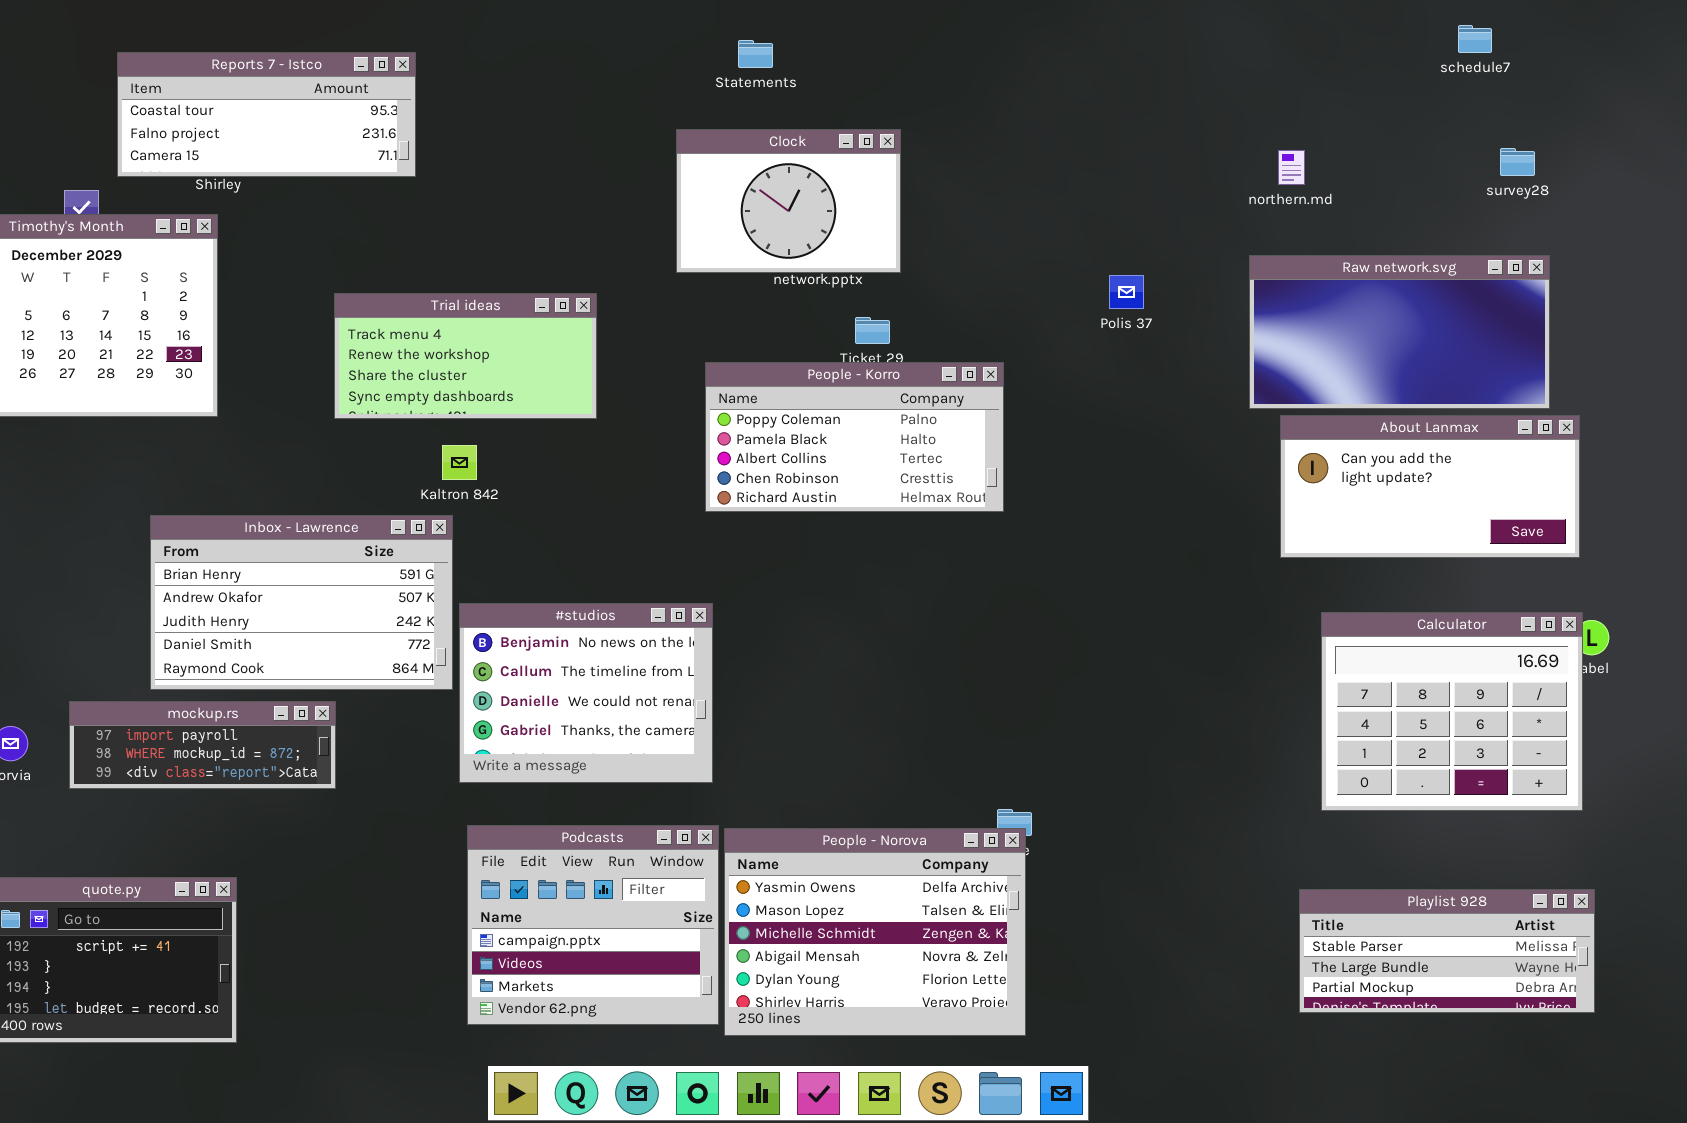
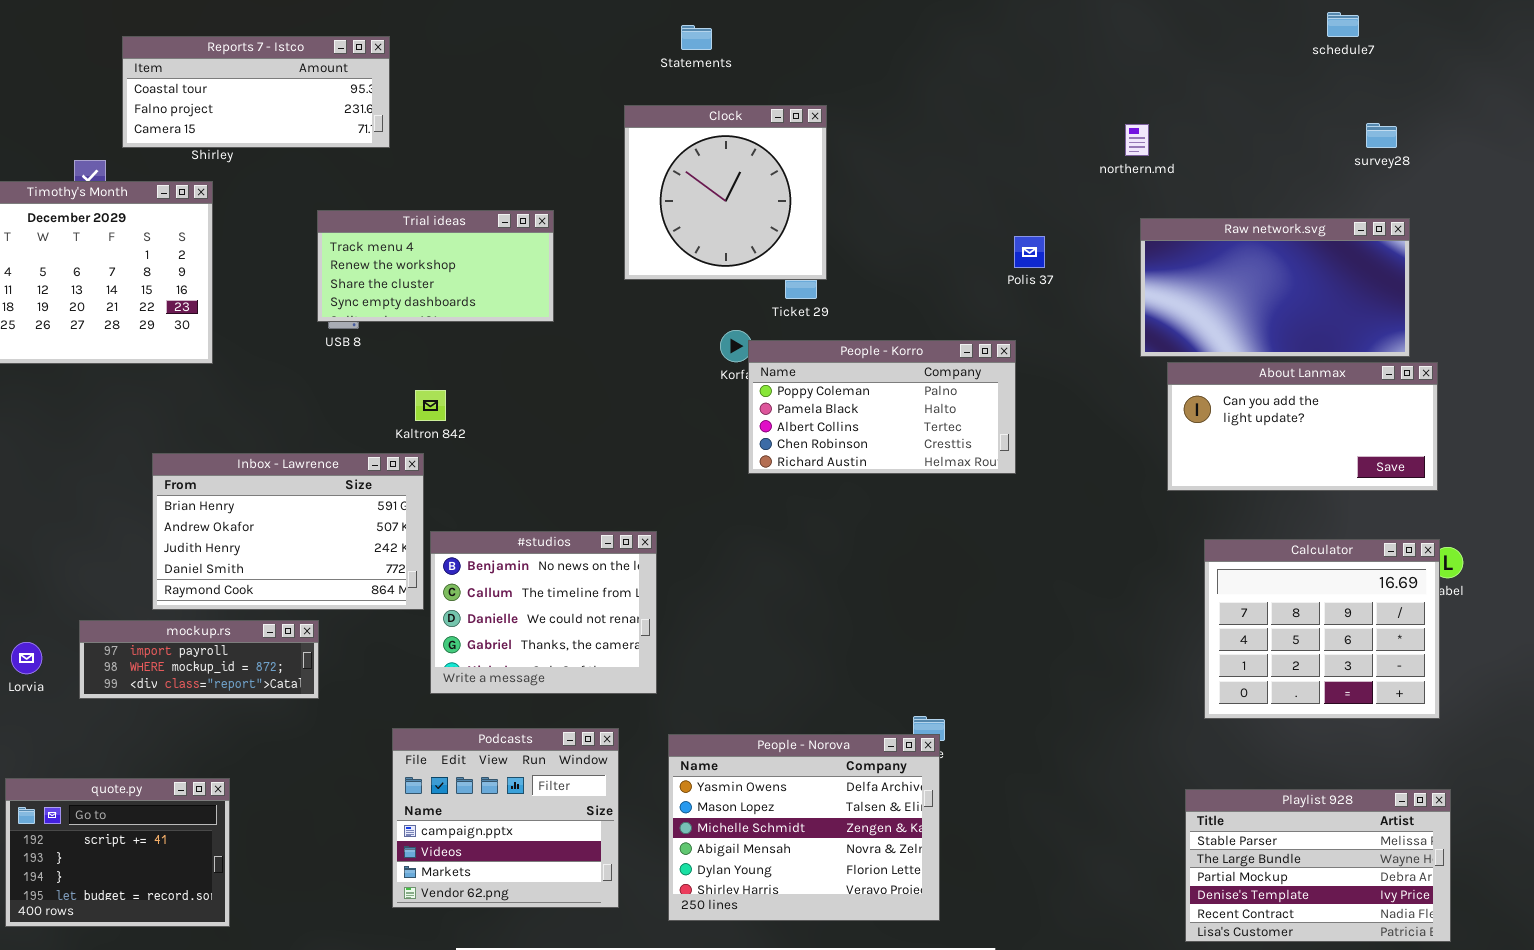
Clock: [676,129,901,273] -> [624,105,827,280], resized
northern.md: [1278,150,1305,185] -> [1125,124,1149,156], moved
Trial ideas: [334,293,597,419] -> [317,210,554,322], moved
People - Korro: [705,362,1004,512] -> [748,340,1016,474], moved
Podcasts: [467,825,719,1025] -> [392,728,619,908], moved
Playlist 928: [1299,889,1595,1013] -> [1185,789,1451,942], resized

